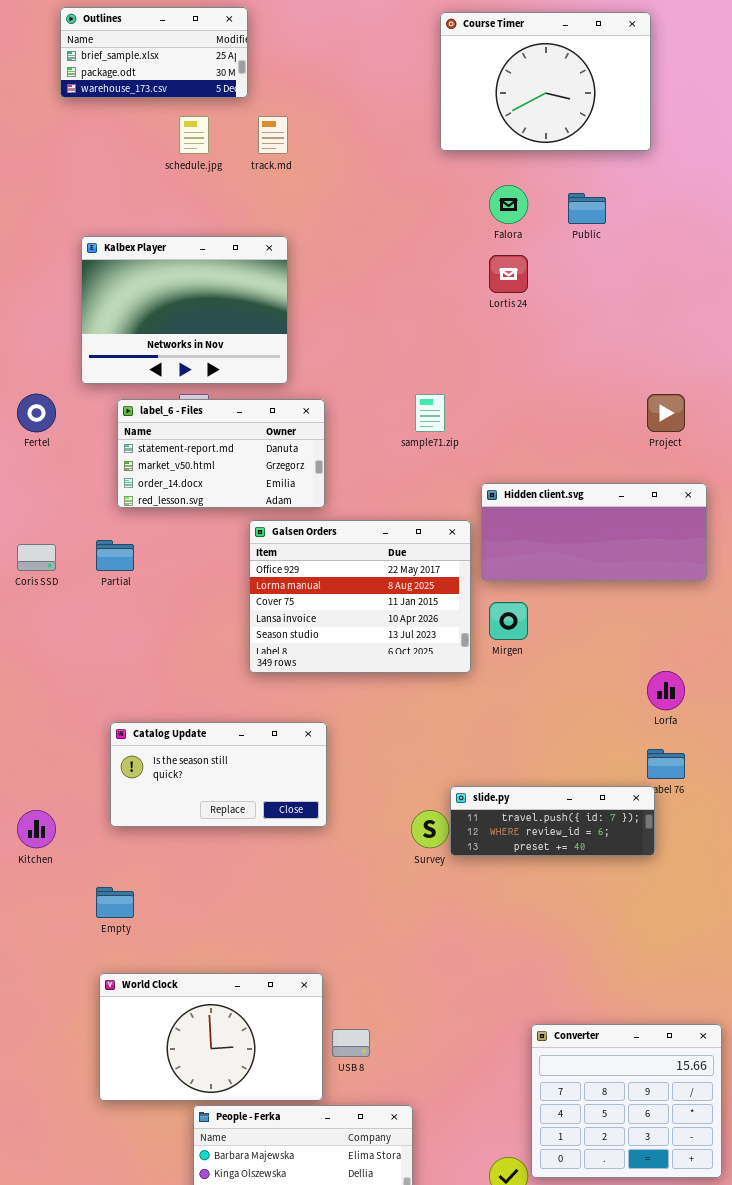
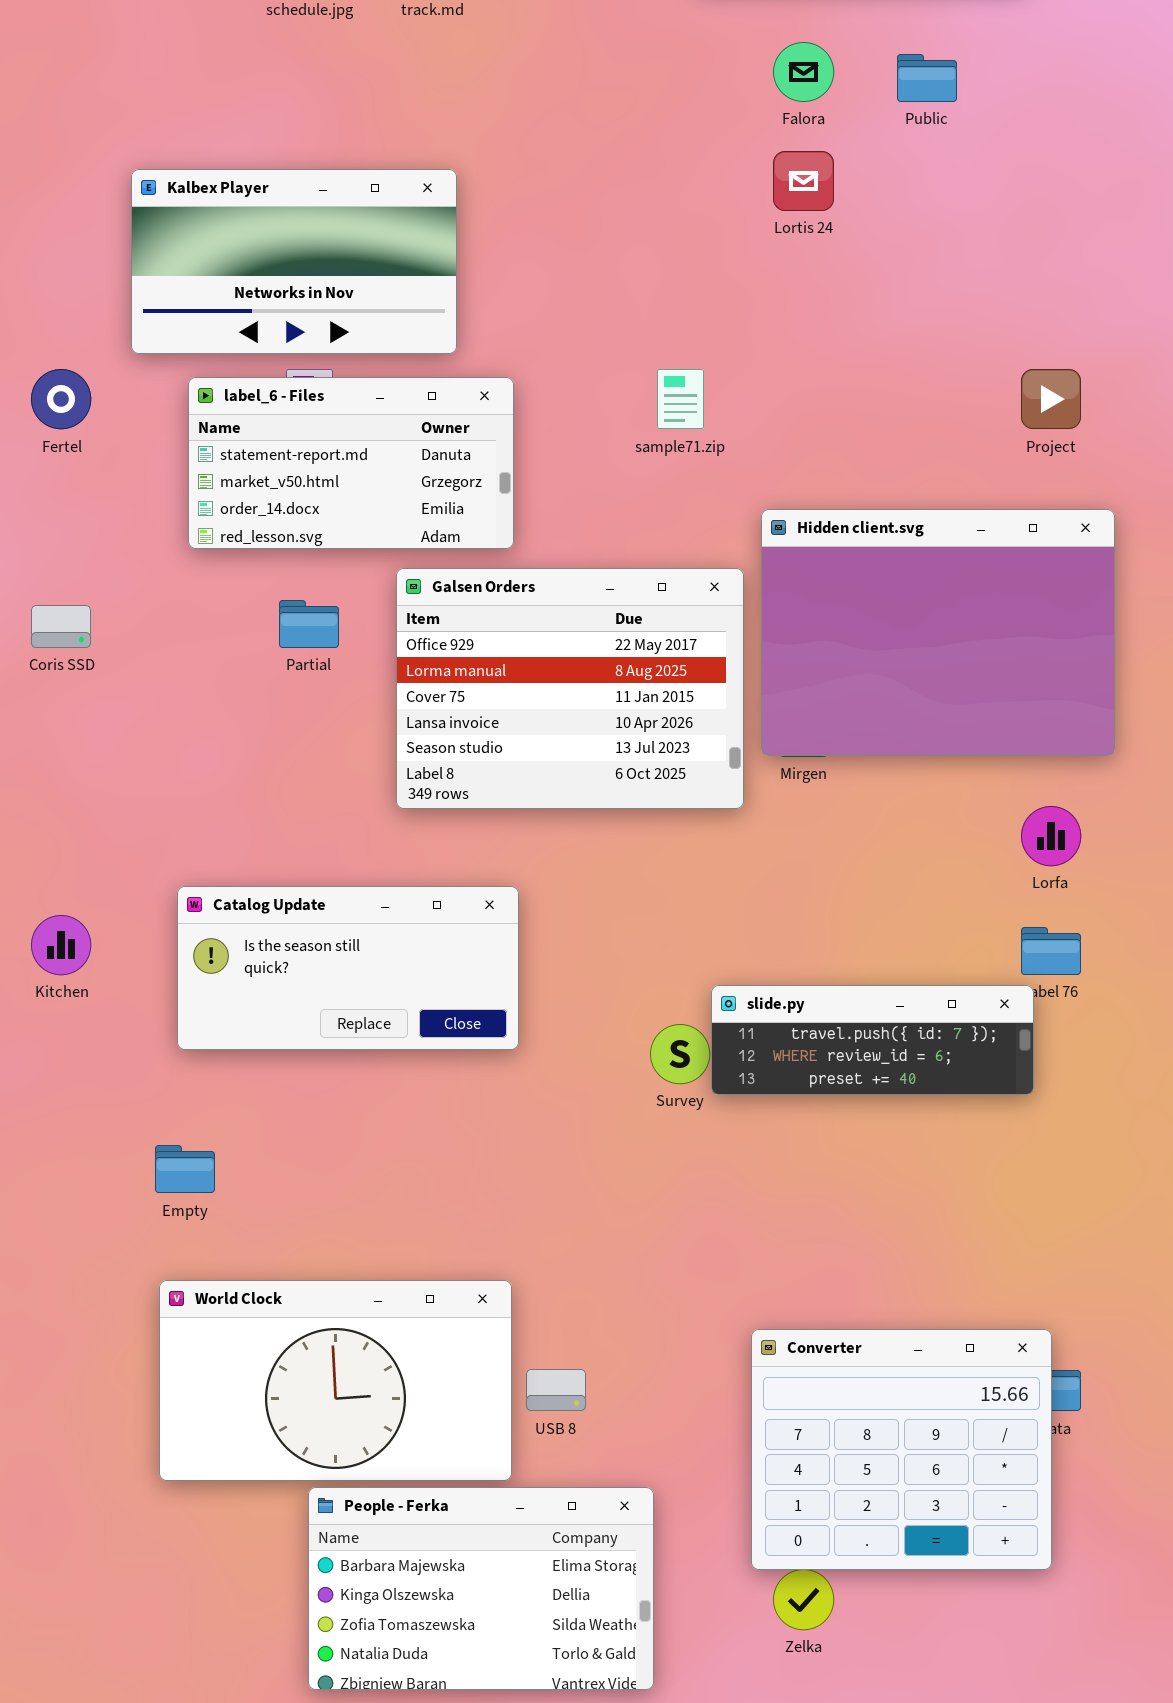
Kalbex Player: [81,236,288,384] -> [131,169,457,354], resized
Hidden client.svg: [481,483,707,581] -> [761,509,1115,756], resized
Partial: [96,540,134,571] -> [279,600,339,648], moved
Kitchen: [17,810,56,848] -> [31,915,91,975], moved
Converter: [531,1024,722,1178] -> [751,1329,1052,1570], moved

